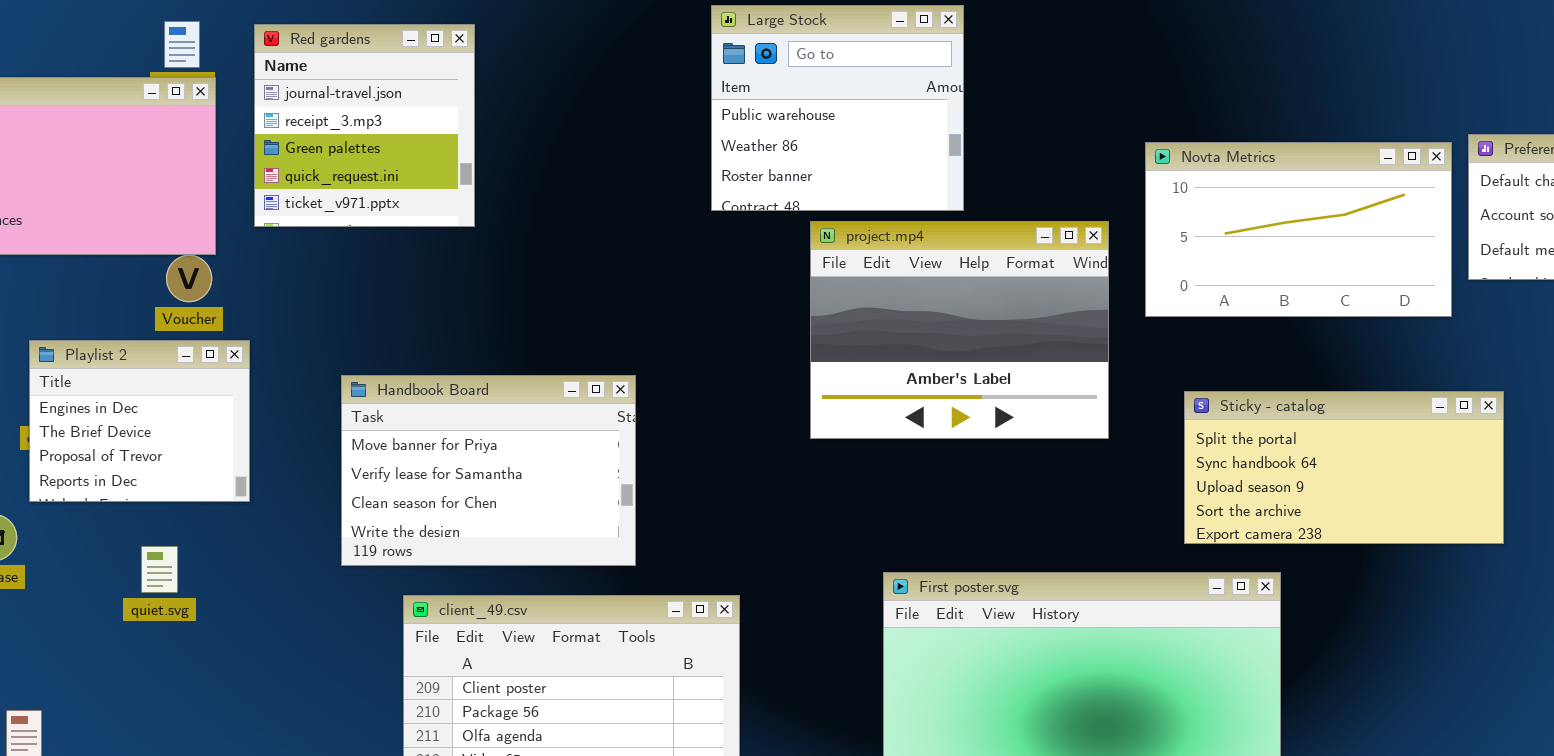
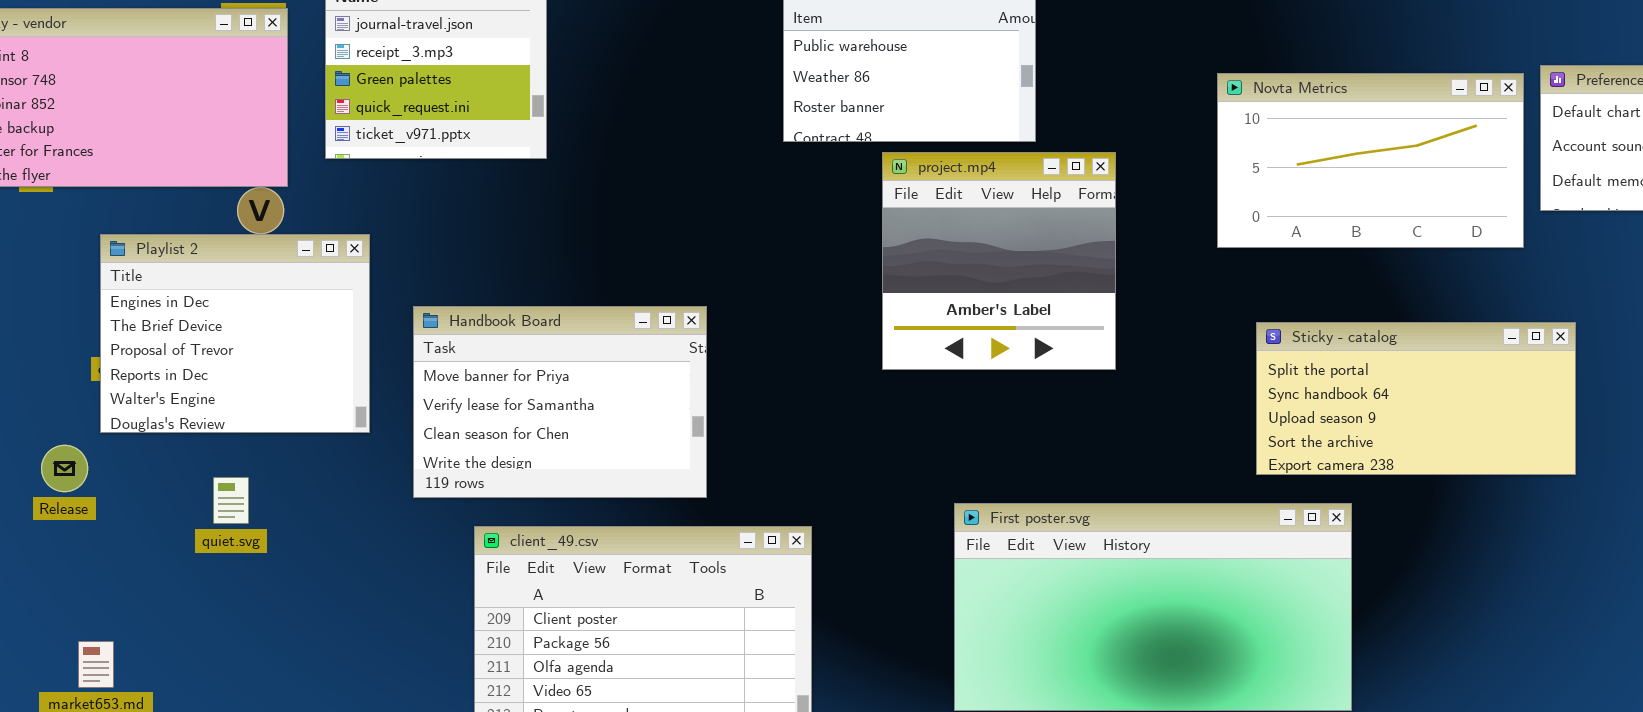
project.mp4: [810,221,1109,439] -> [882,152,1116,370], resized
Playlist 2: [29,340,250,502] -> [100,234,370,433], resized

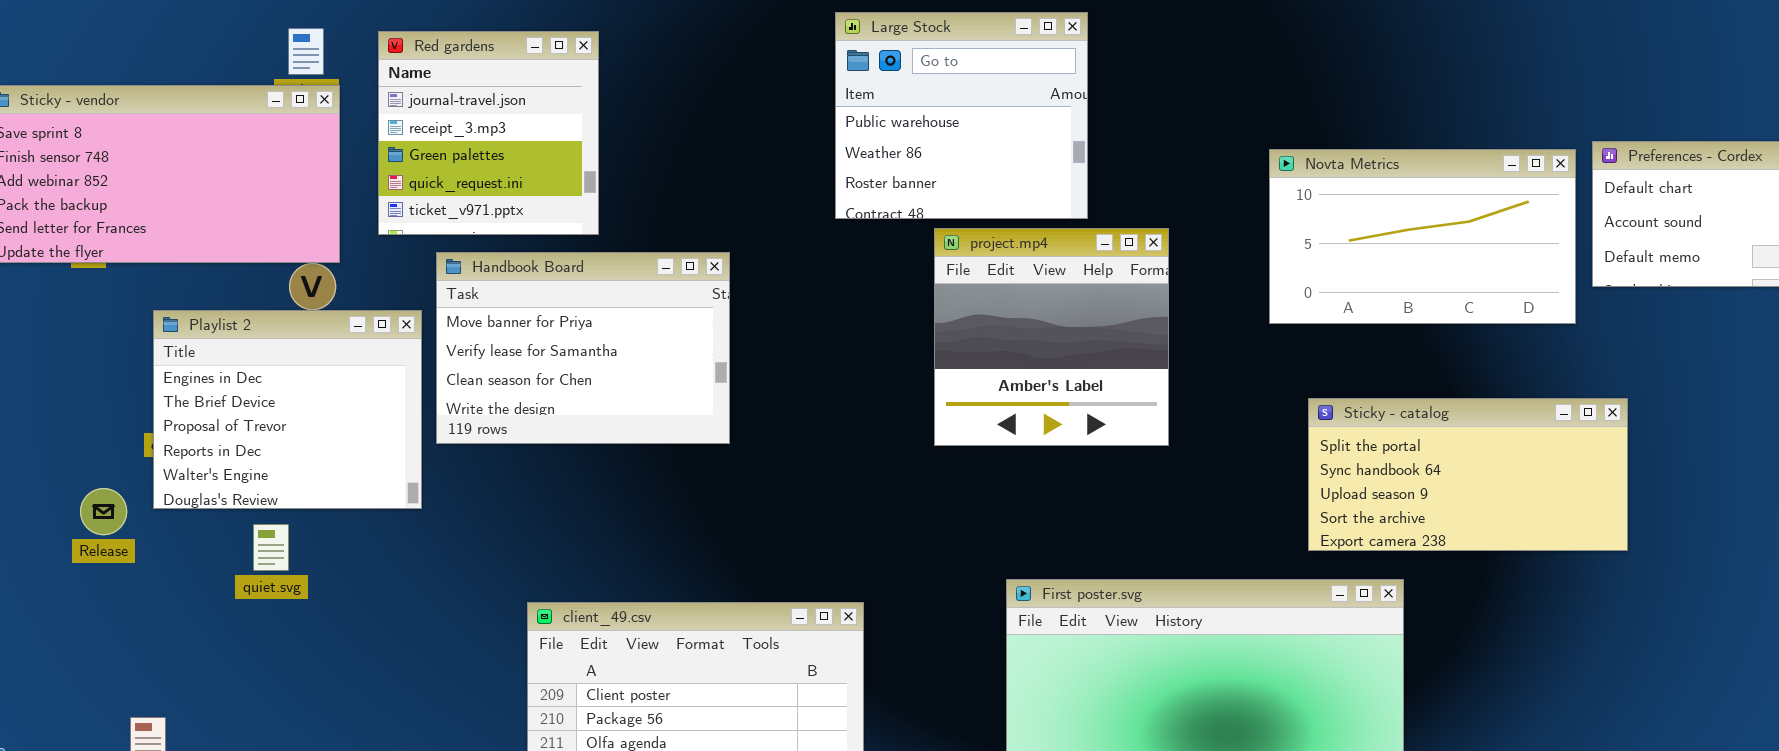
Handbook Board: [413,306,707,498] -> [436,252,730,444], moved
Release: [41,445,88,492] -> [80,488,127,535], moved
quiet.svg: [213,477,249,524] -> [253,524,289,571], moved

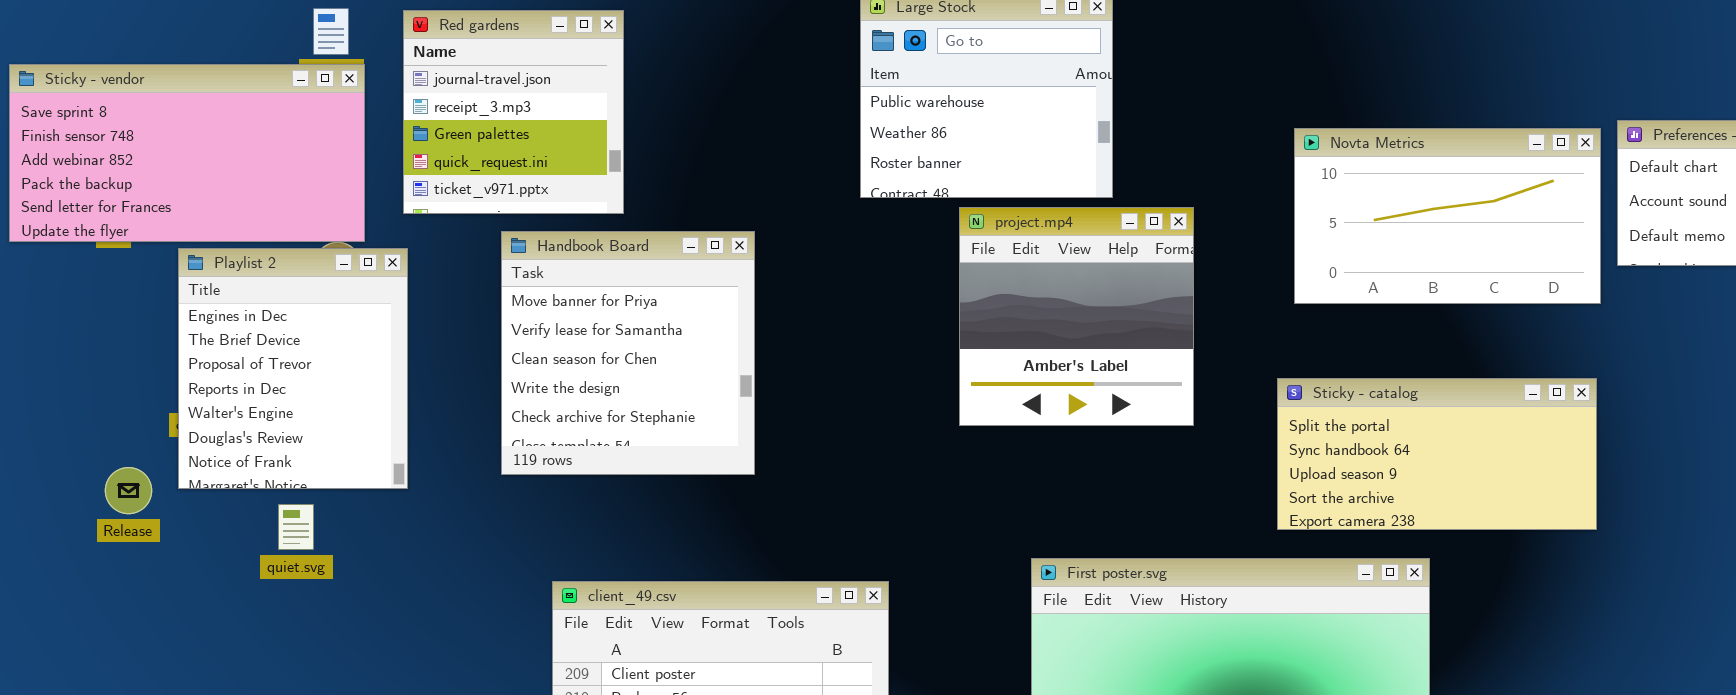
Handbook Board: [436,252,730,444] -> [501,231,755,475], resized
Playlist 2: [153,310,422,509] -> [178,248,408,489], resized
Sticky - catalog: [1308,398,1628,551] -> [1277,378,1597,530], moved

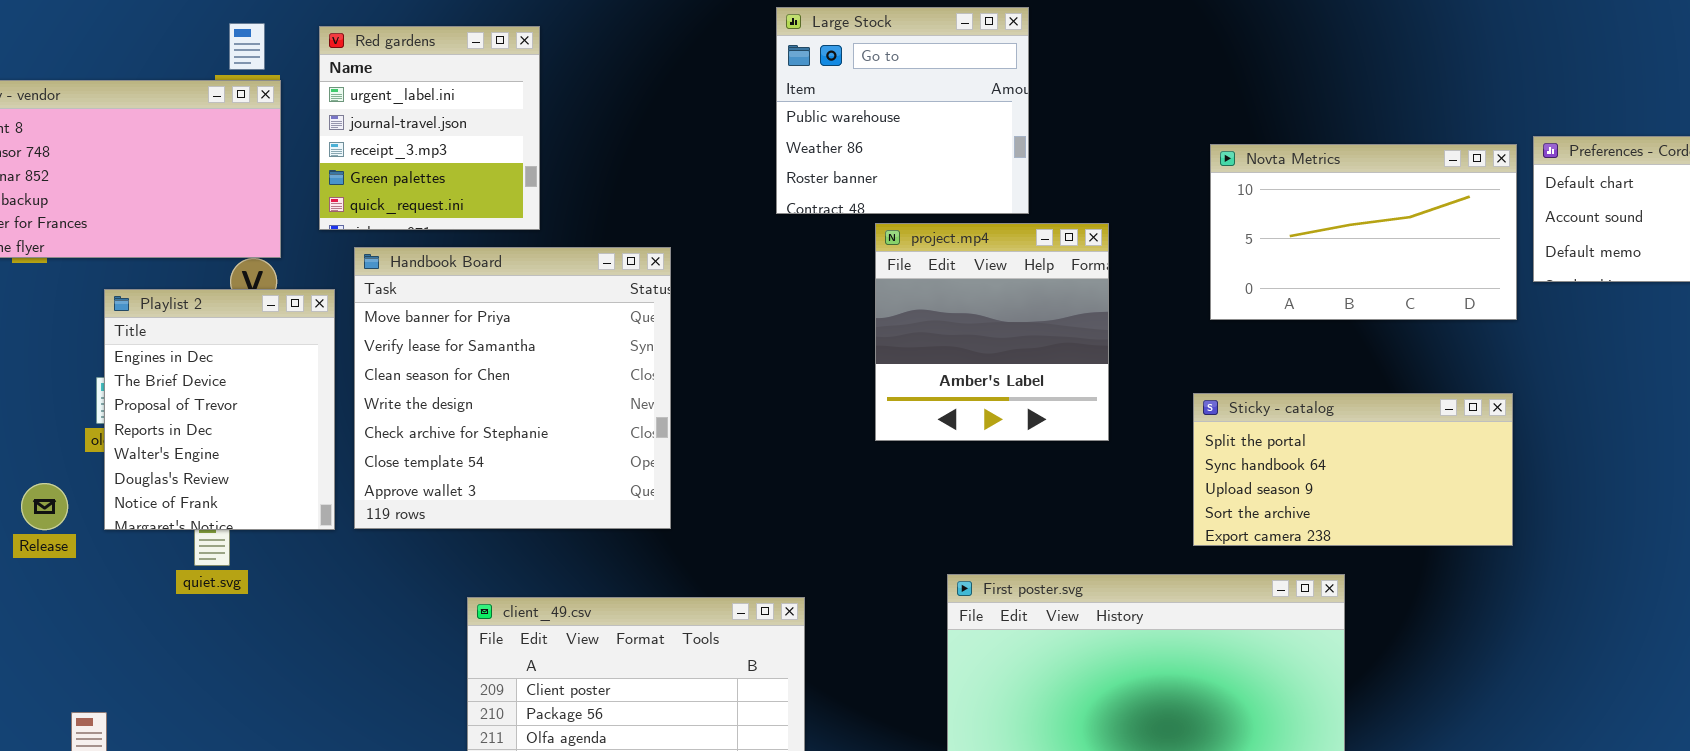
Red gardens: [403,10,624,214] -> [319,26,540,230], scrolled up 1 row
Handbook Board: [501,231,755,475] -> [354,247,671,529], resized
Playlist 2: [178,248,408,489] -> [104,289,335,530], moved

